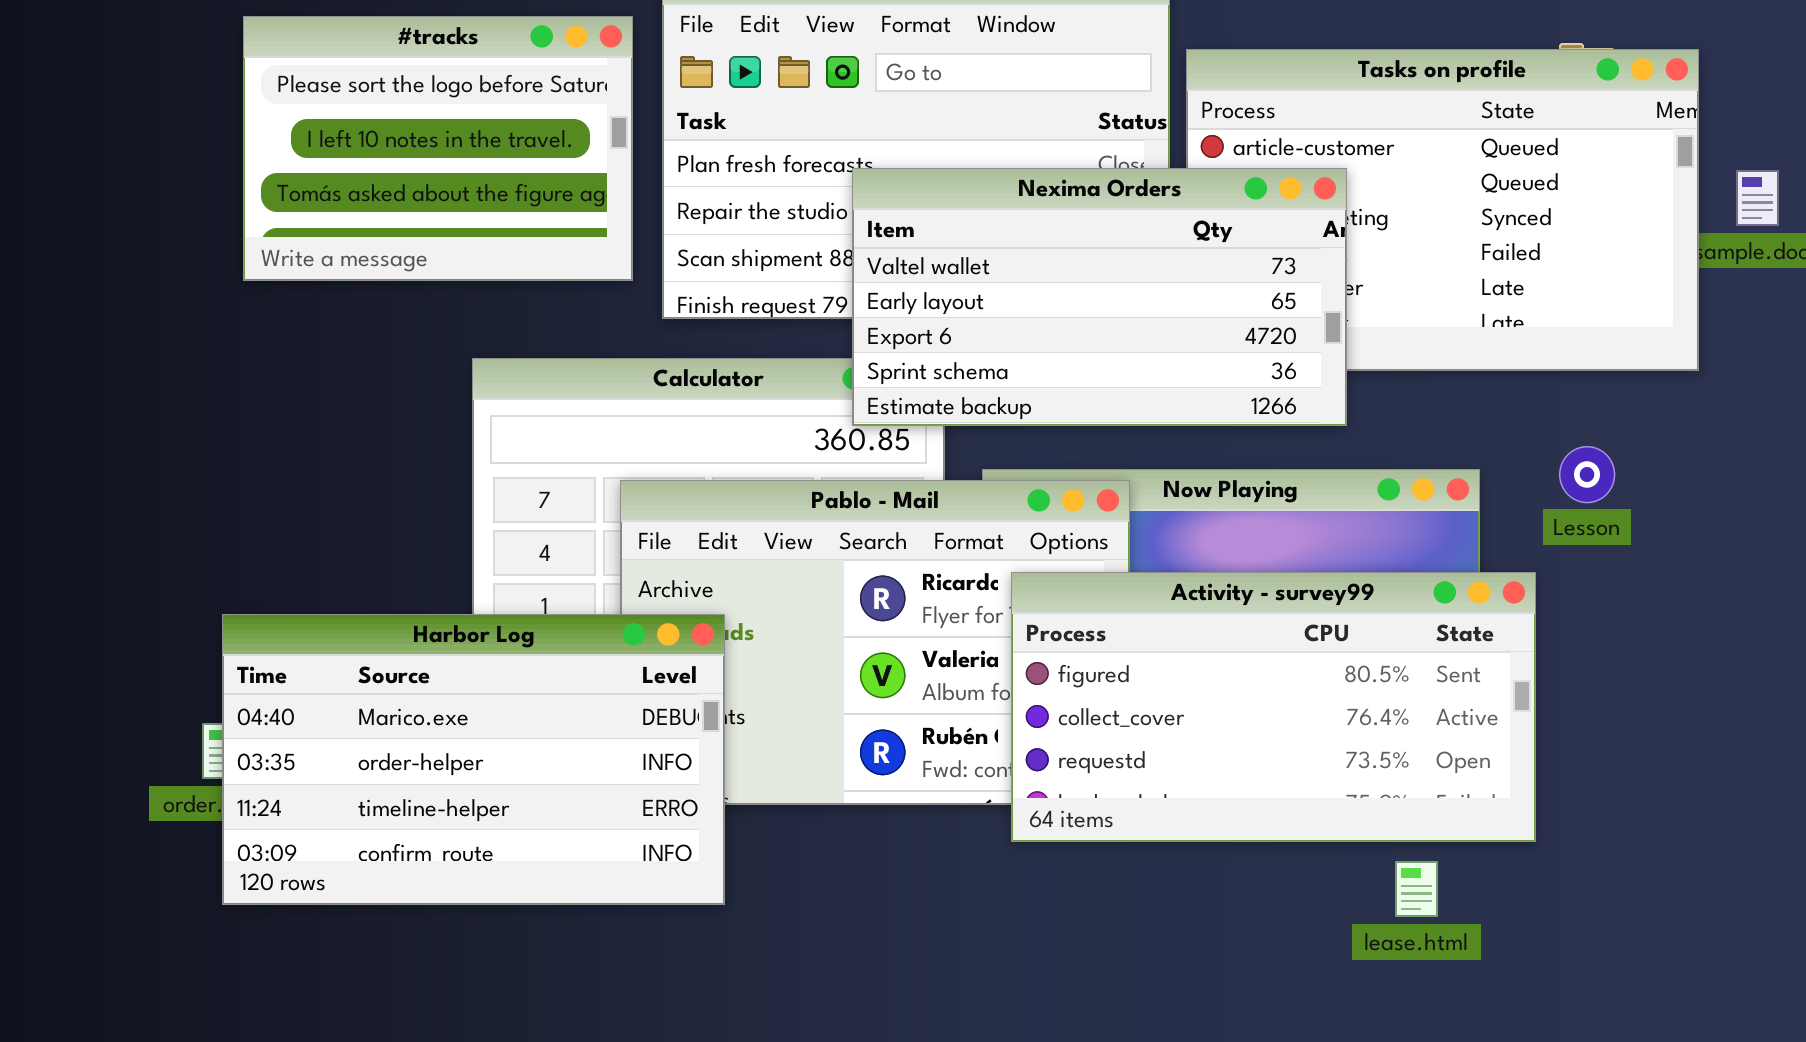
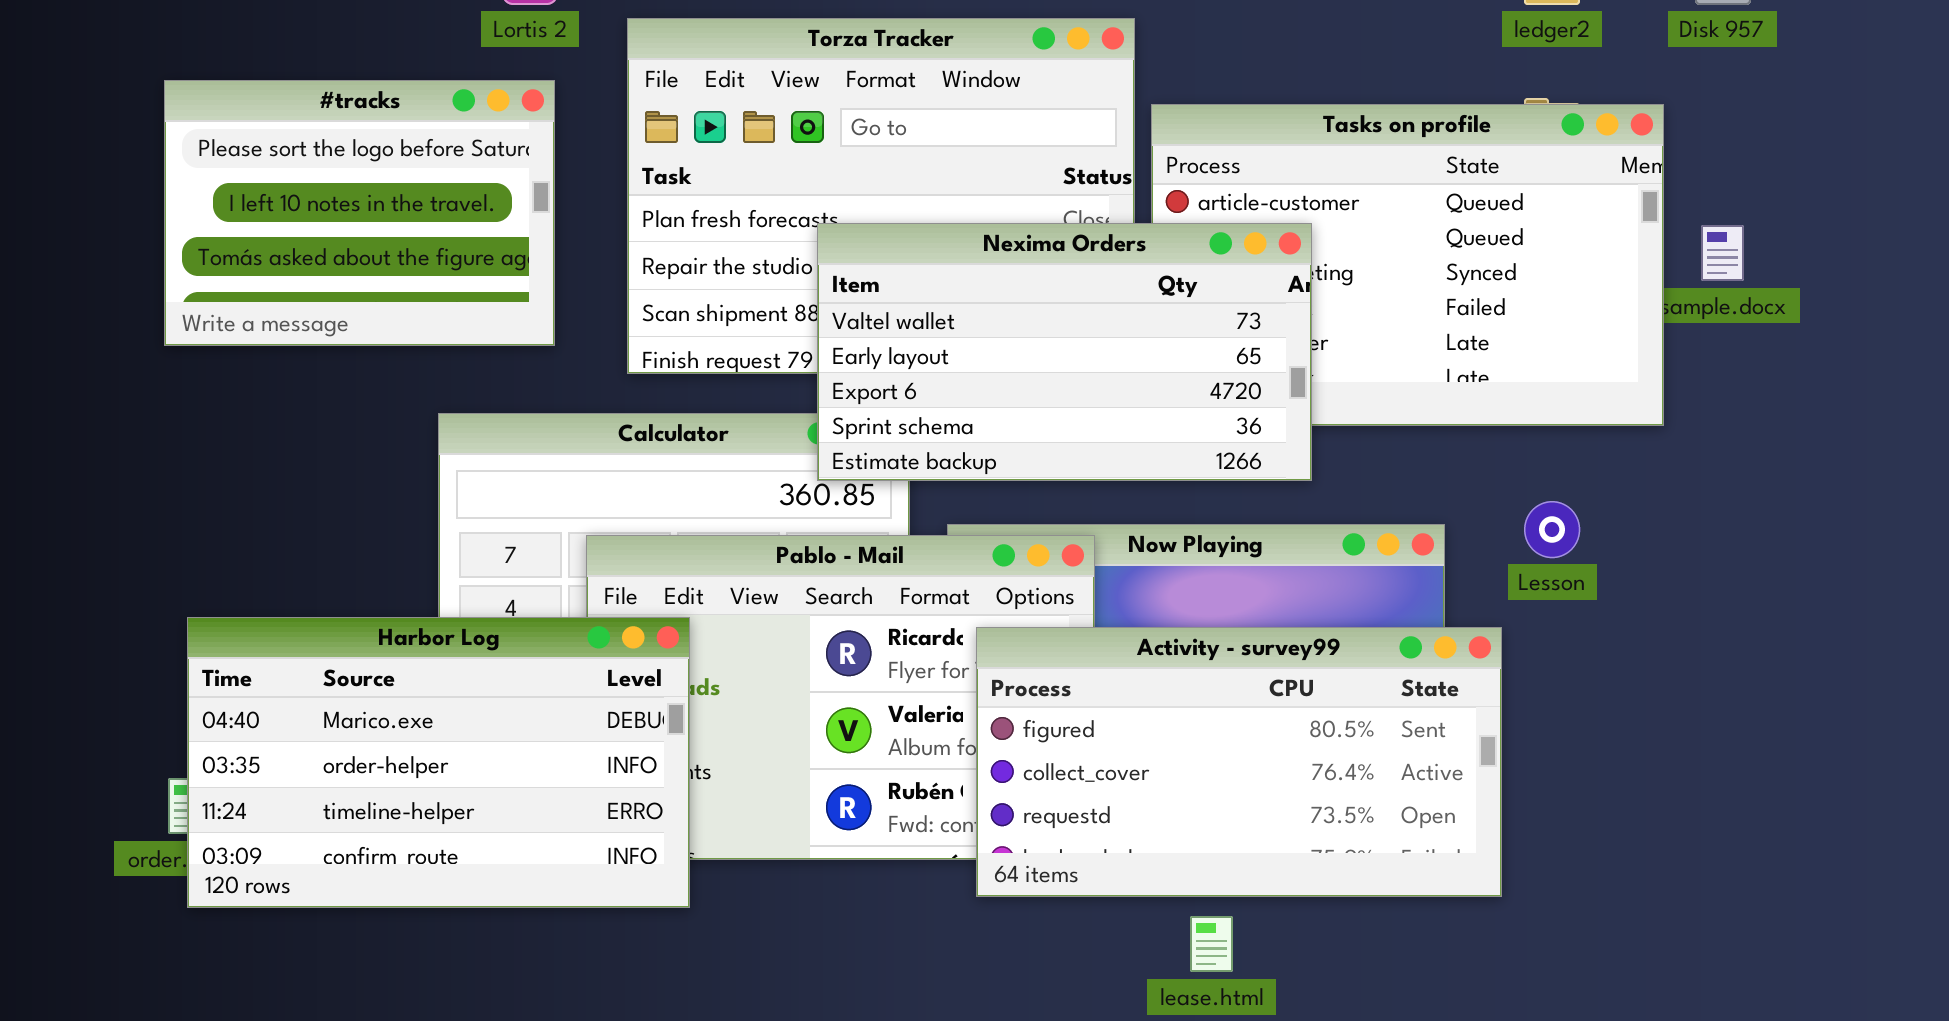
#tracks: [243,16,633,281] -> [164,80,555,346], moved
Harbor Log: [222,614,725,905] -> [187,617,690,908], moved
lease.html: [1395,861,1438,917] -> [1190,916,1233,972], moved

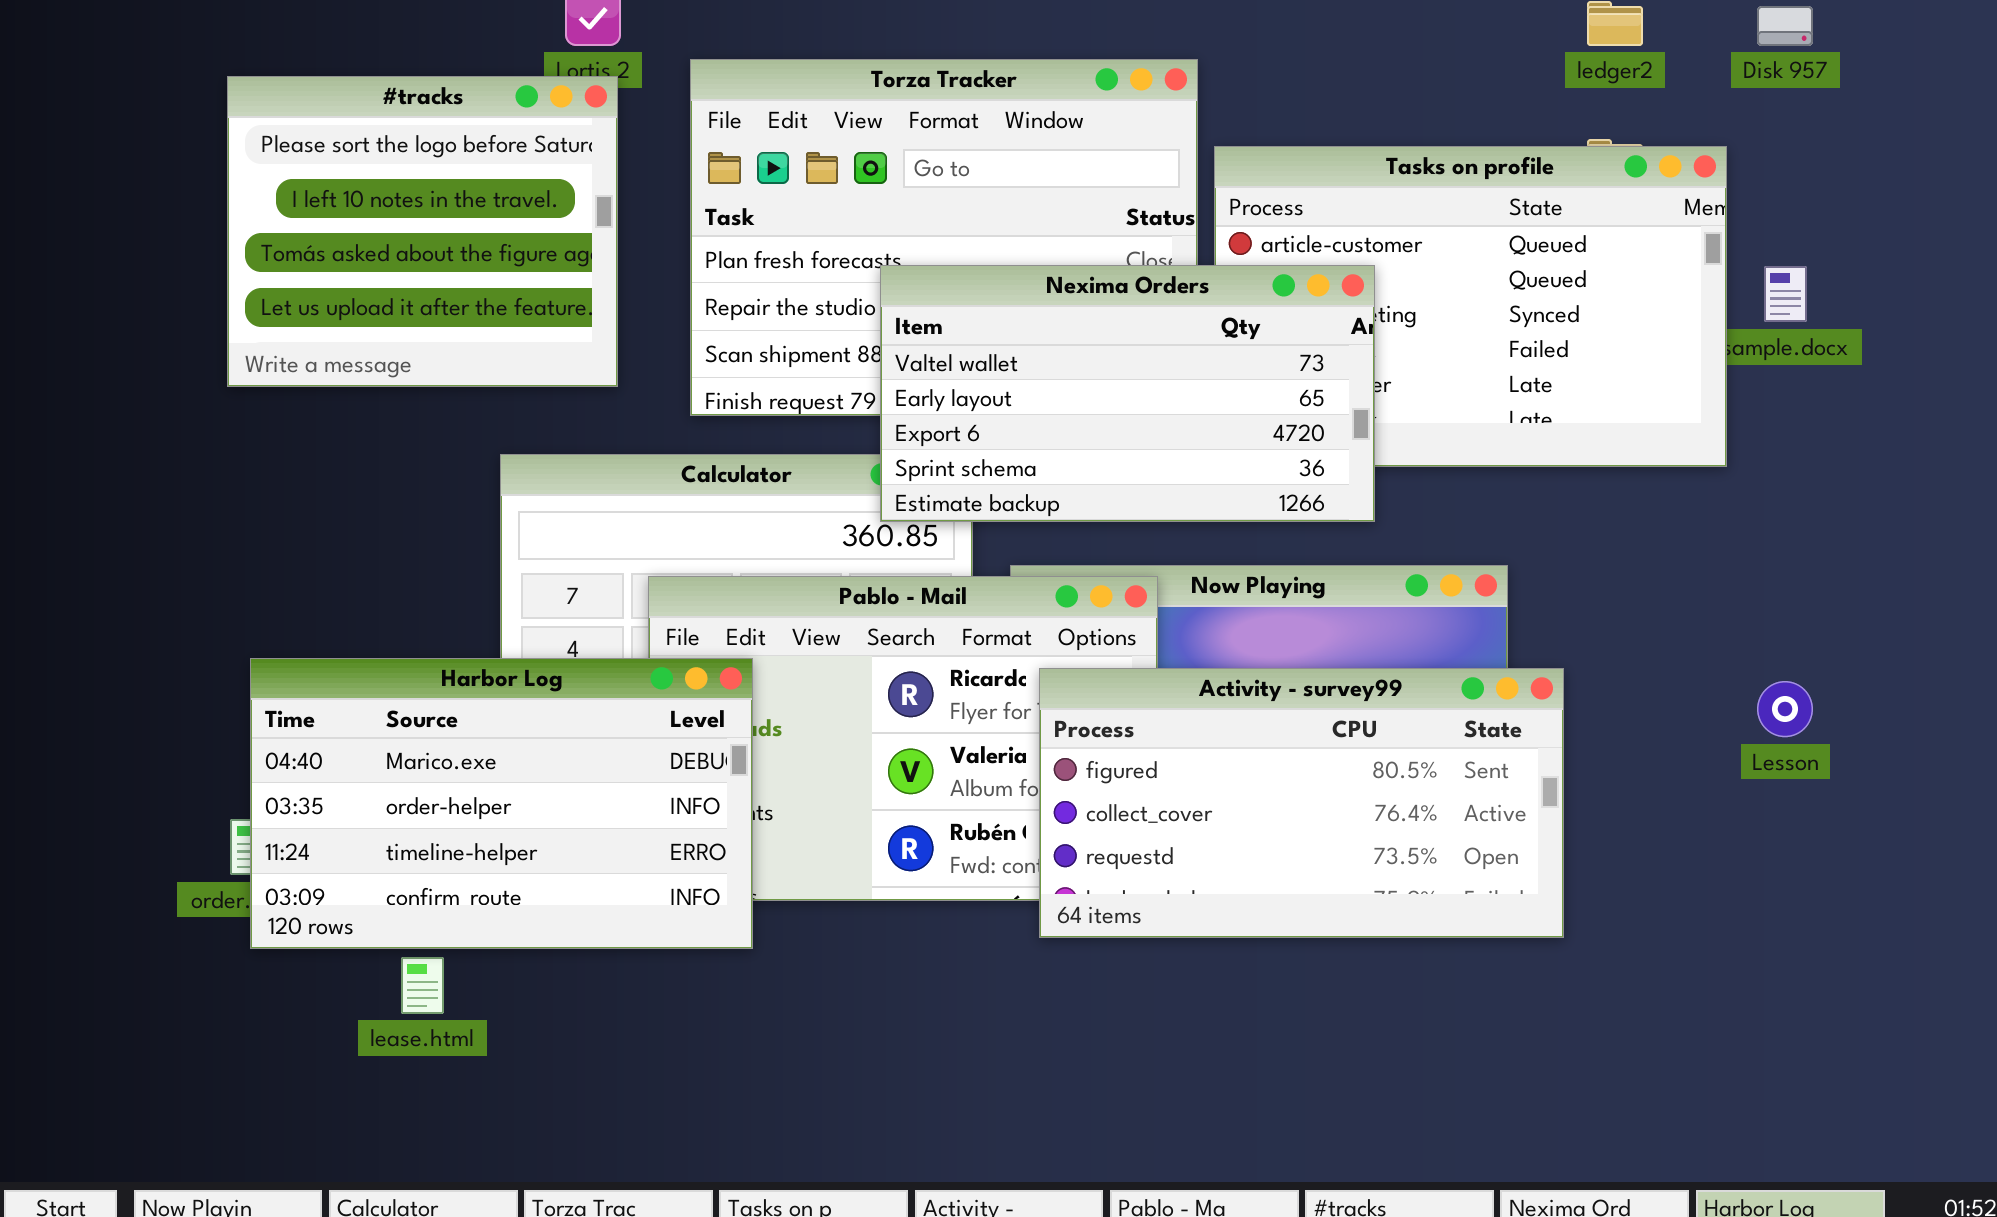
#tracks: [164,80,555,346] -> [227,76,618,387], resized
Lesson: [1524,501,1580,558] -> [1757,681,1813,737], moved
lease.html: [1190,916,1233,972] -> [401,957,444,1014], moved

